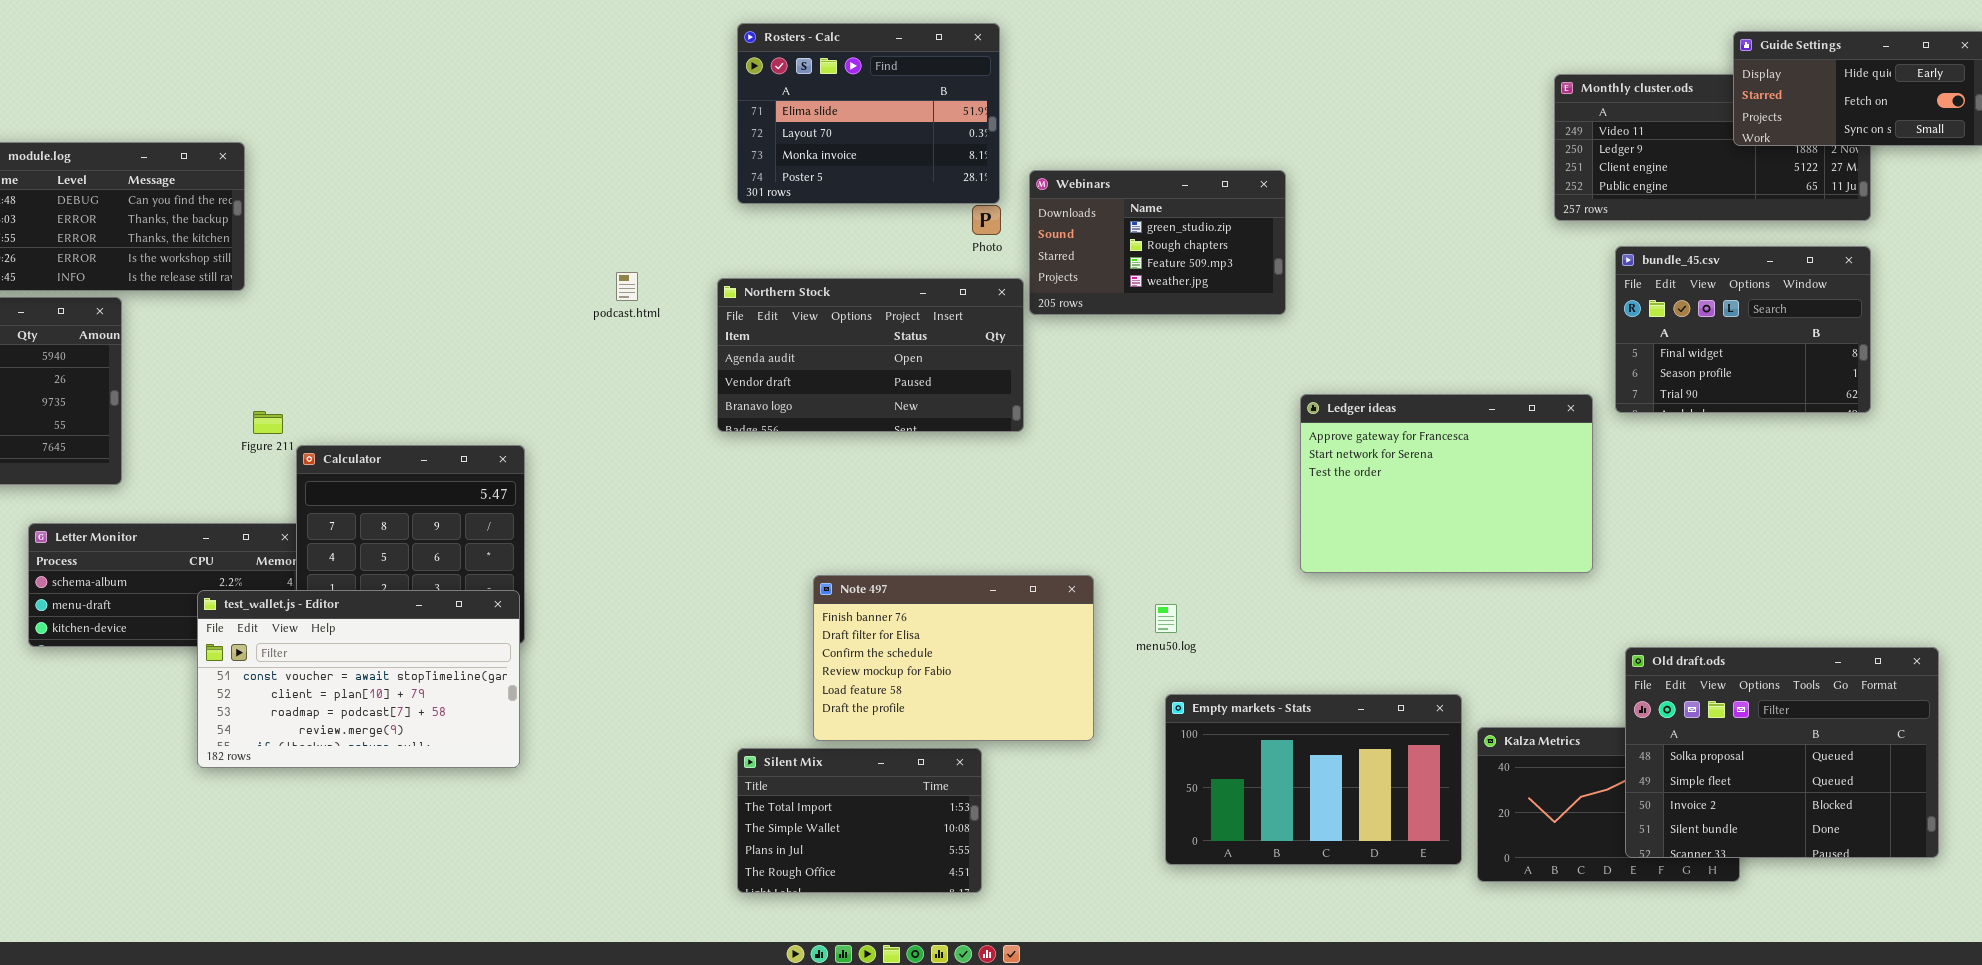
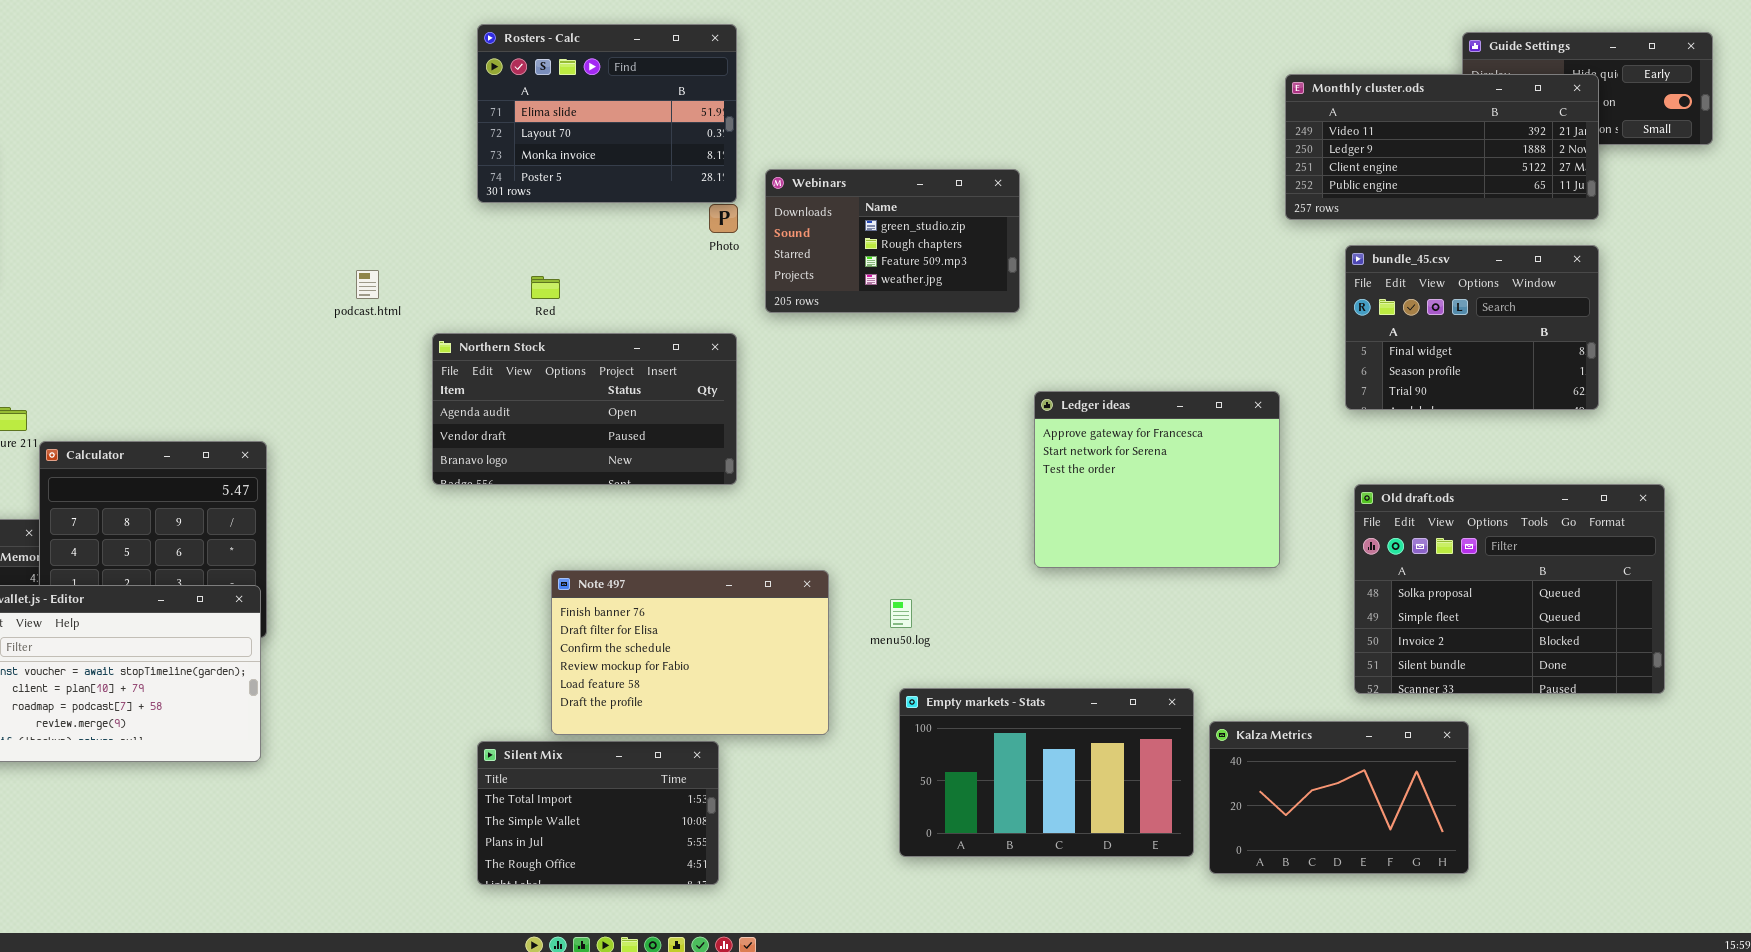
Monthly cluster.ods: [1554,74,1871,221] -> [1285,74,1599,220], raised
Northern Stock: [717,278,1024,432] -> [432,333,737,485], moved
Ledger ideas: [1300,394,1593,573] -> [1034,391,1280,568], resized
Old draft.ods: [1625,647,1939,858] -> [1354,484,1665,694], moved

